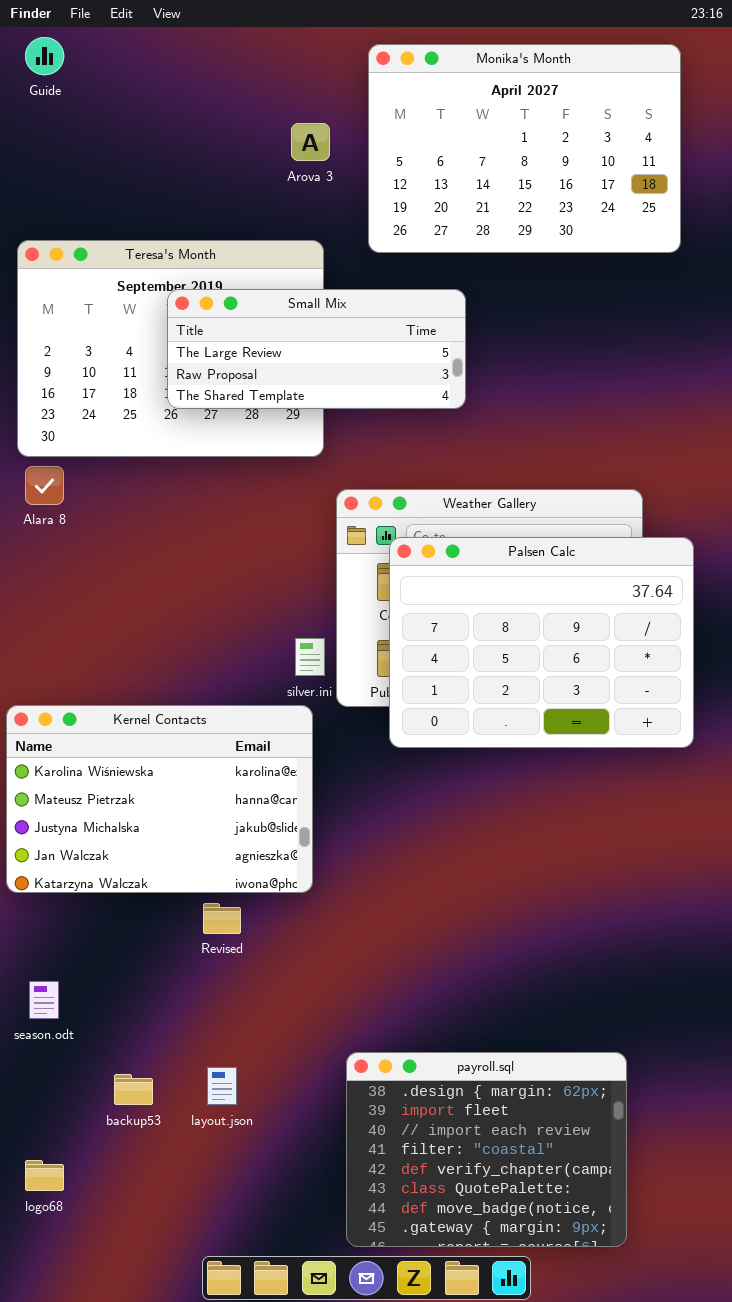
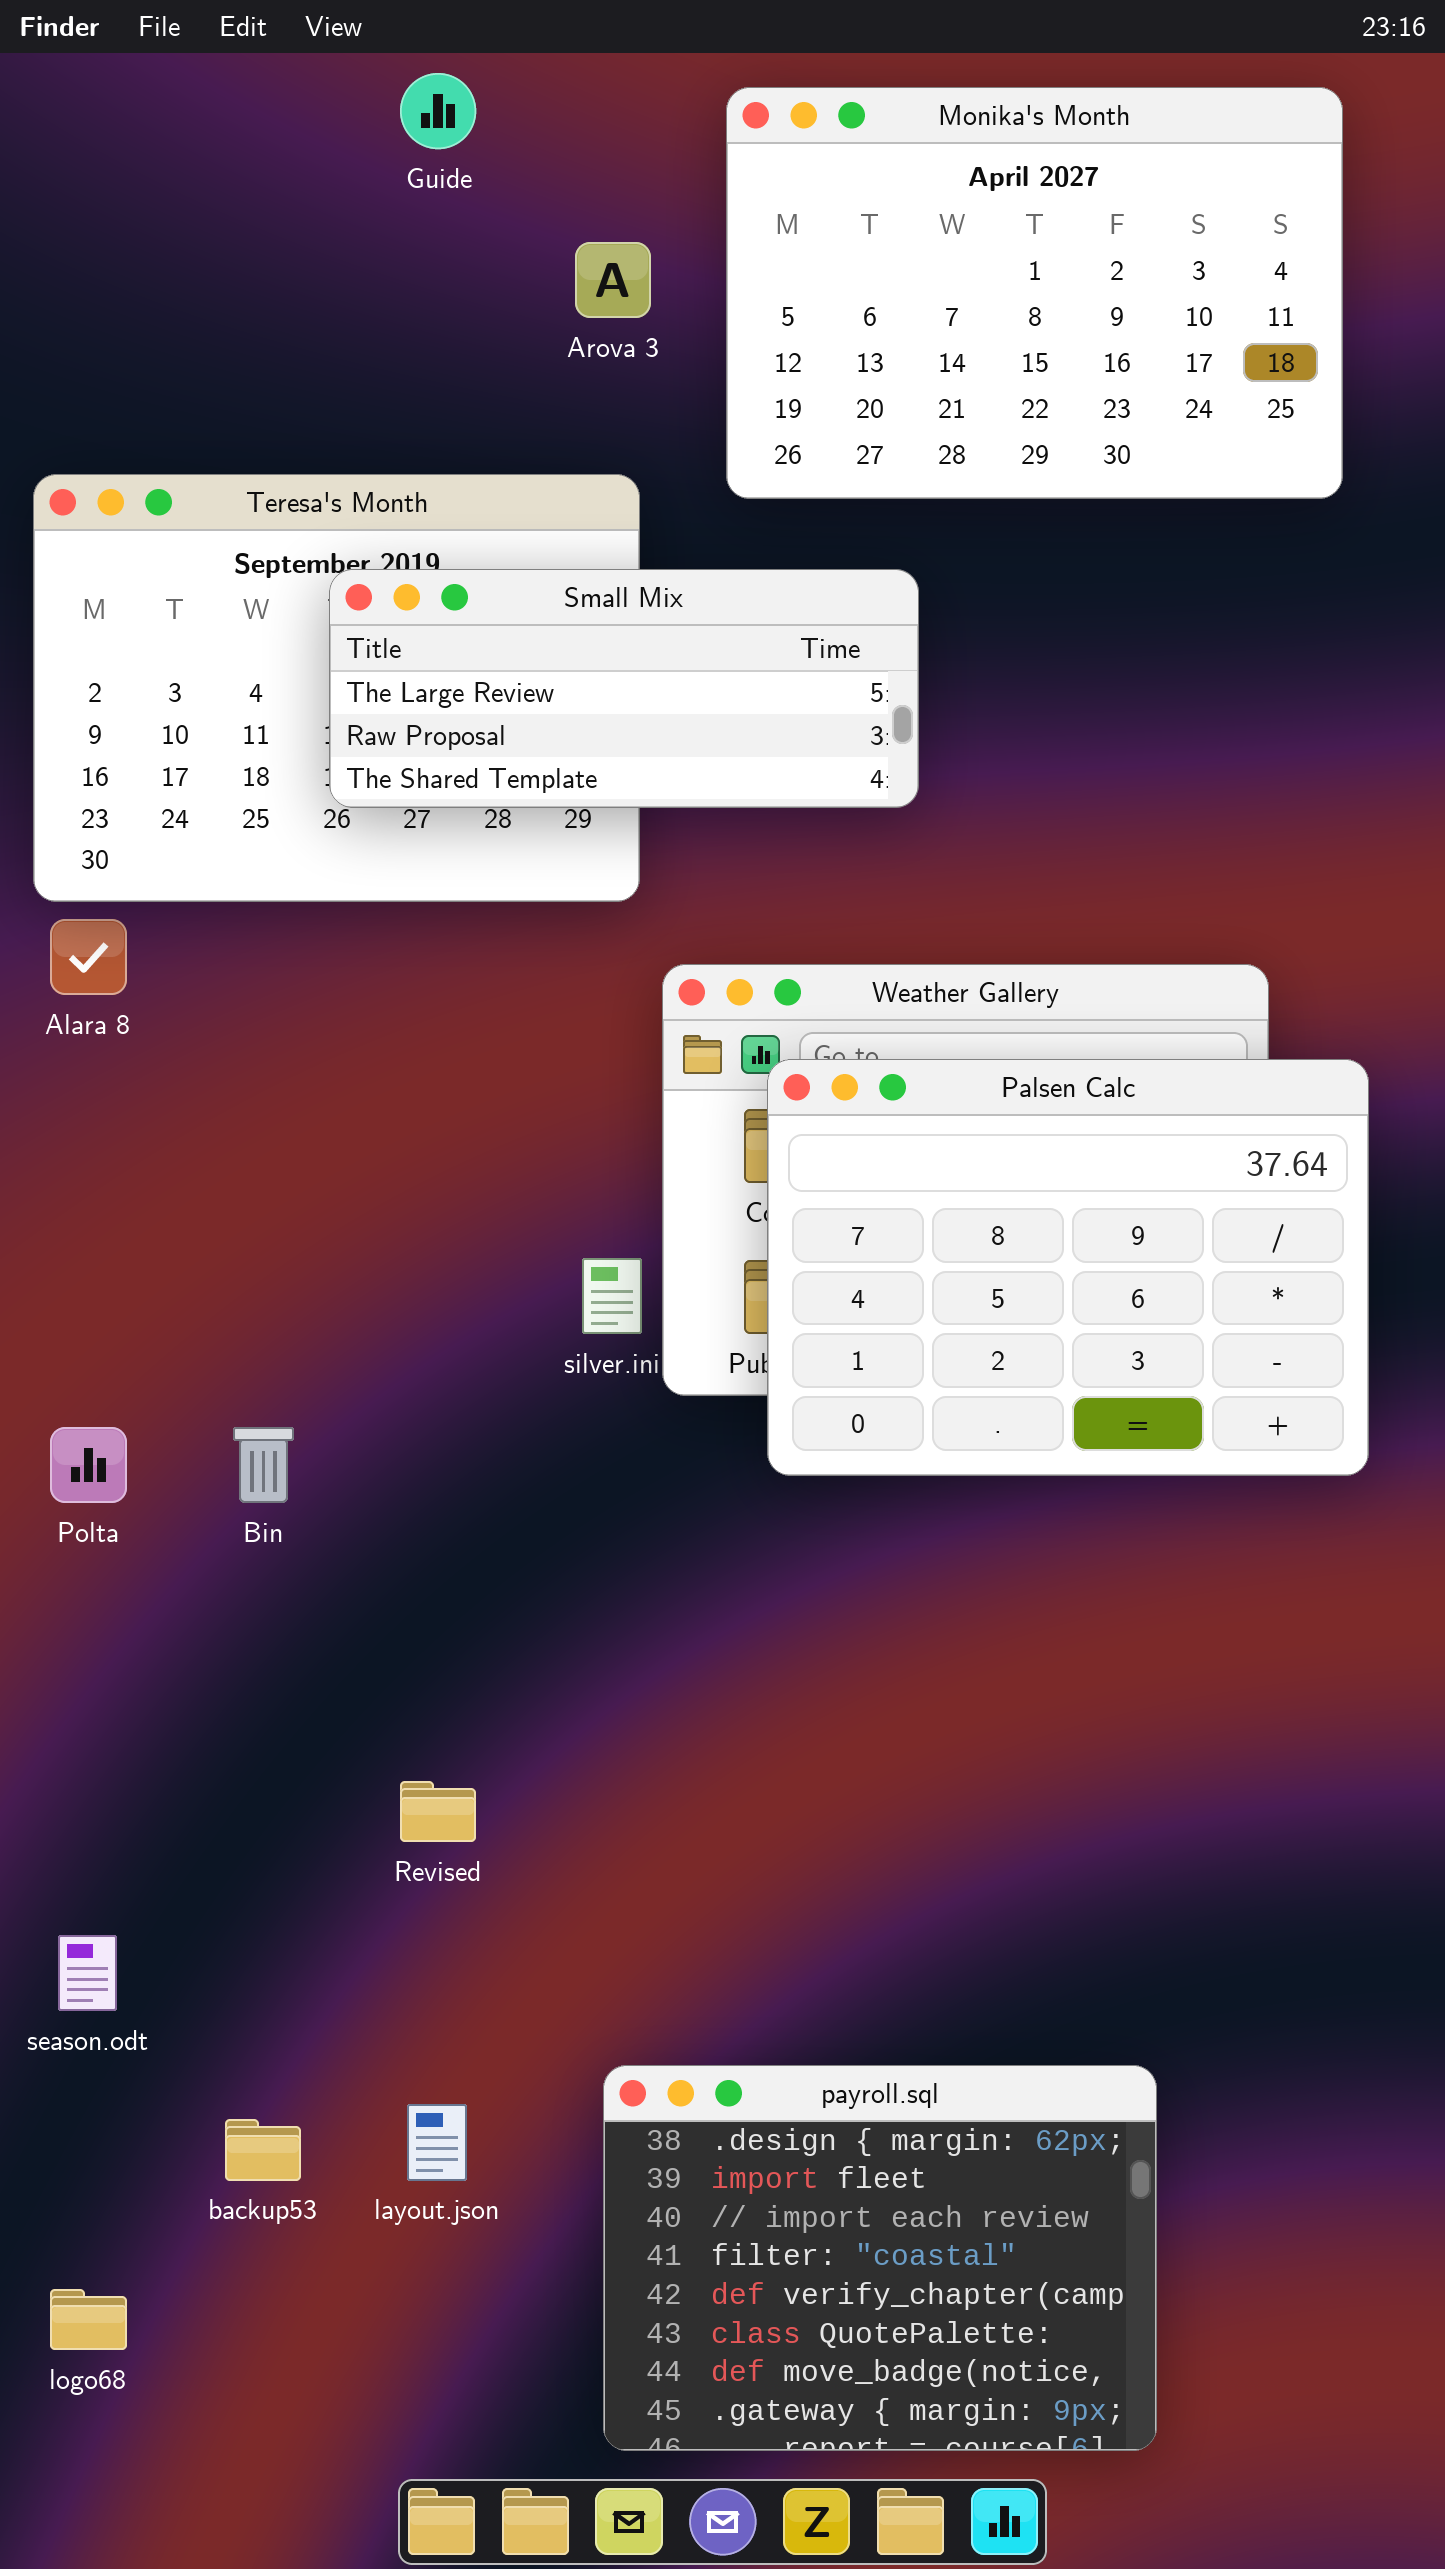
Guide: [25,37,64,75] -> [400,73,476,149], moved
Kernel Contacts: [6,705,313,893] -> none, closed
payroll.sql: [346,1052,627,1247] -> [603,2065,1157,2451], moved

